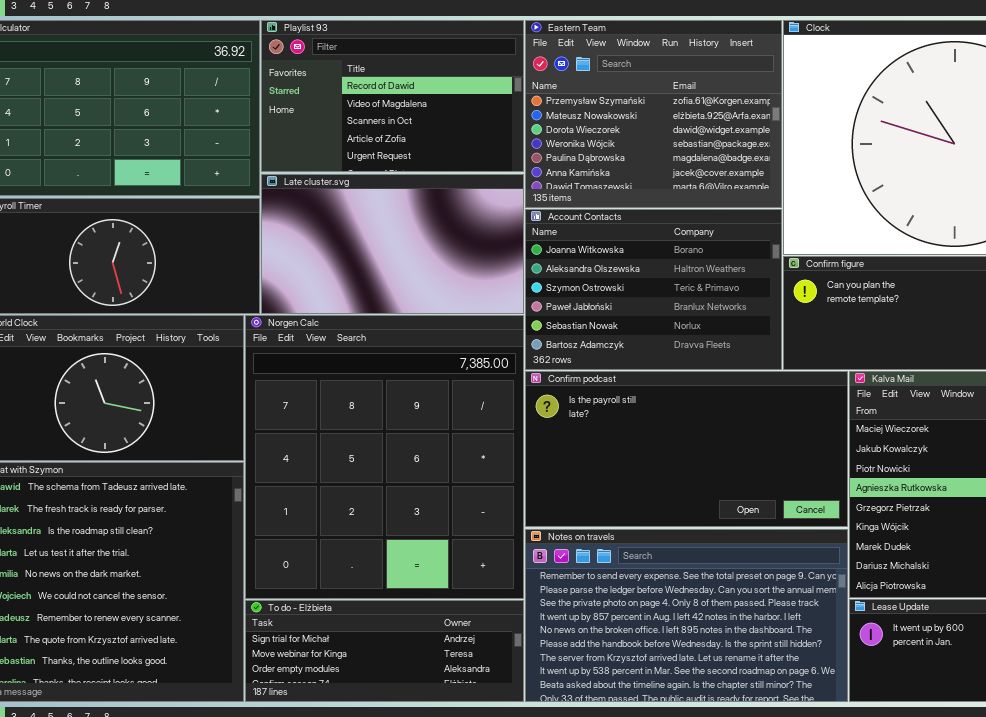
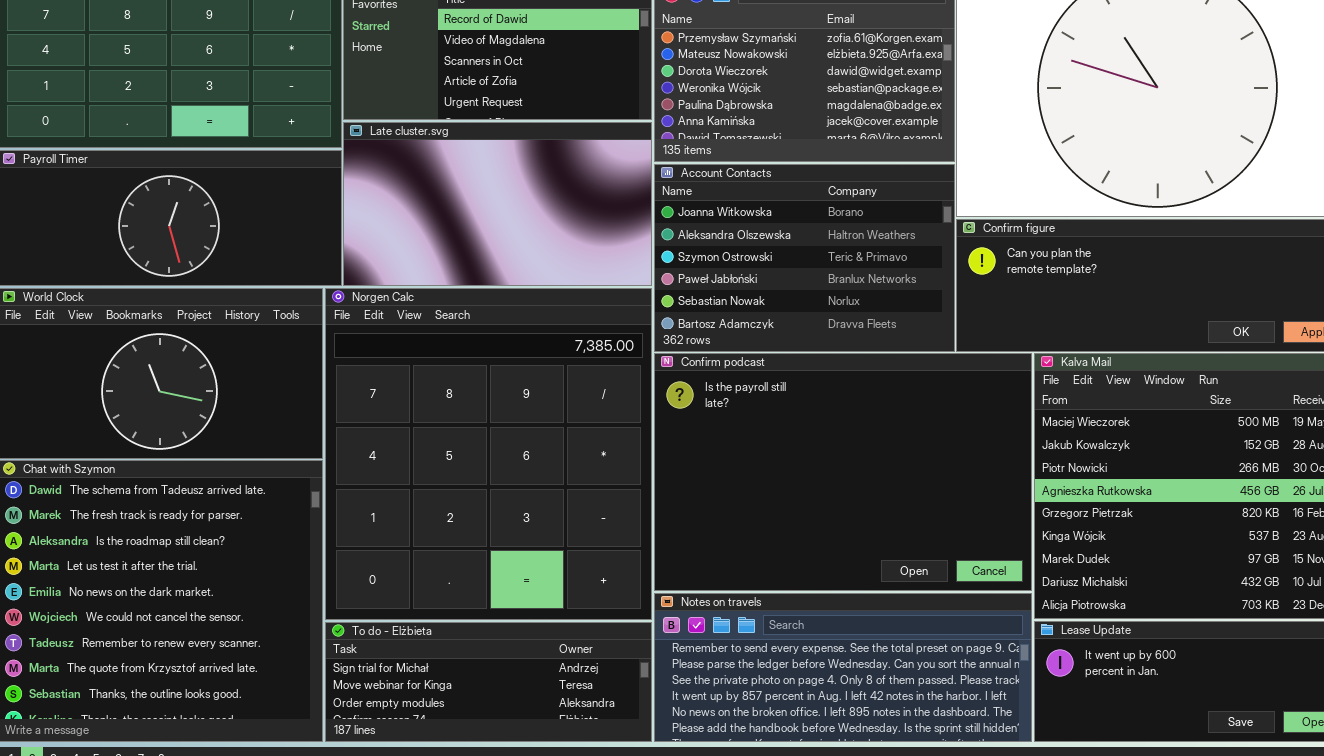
Confirm podcast: [525,371,848,527] -> [654,353,1032,591], resized
Notes on travels: [525,529,848,702] -> [654,593,1032,742], resized

